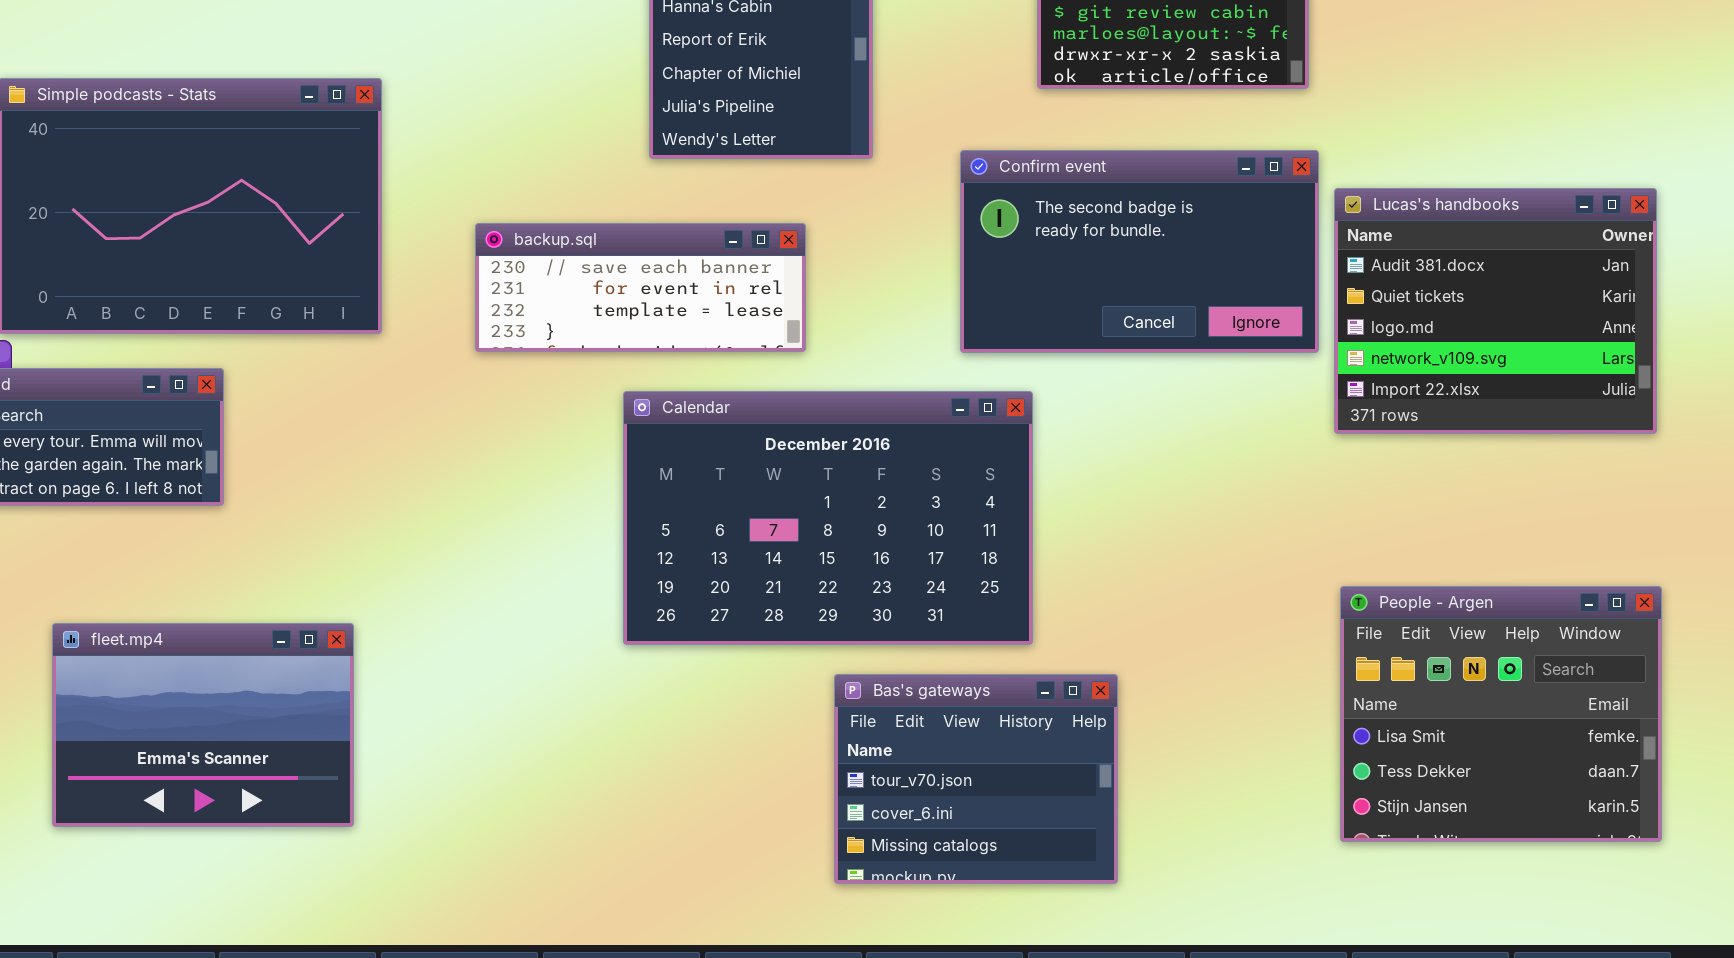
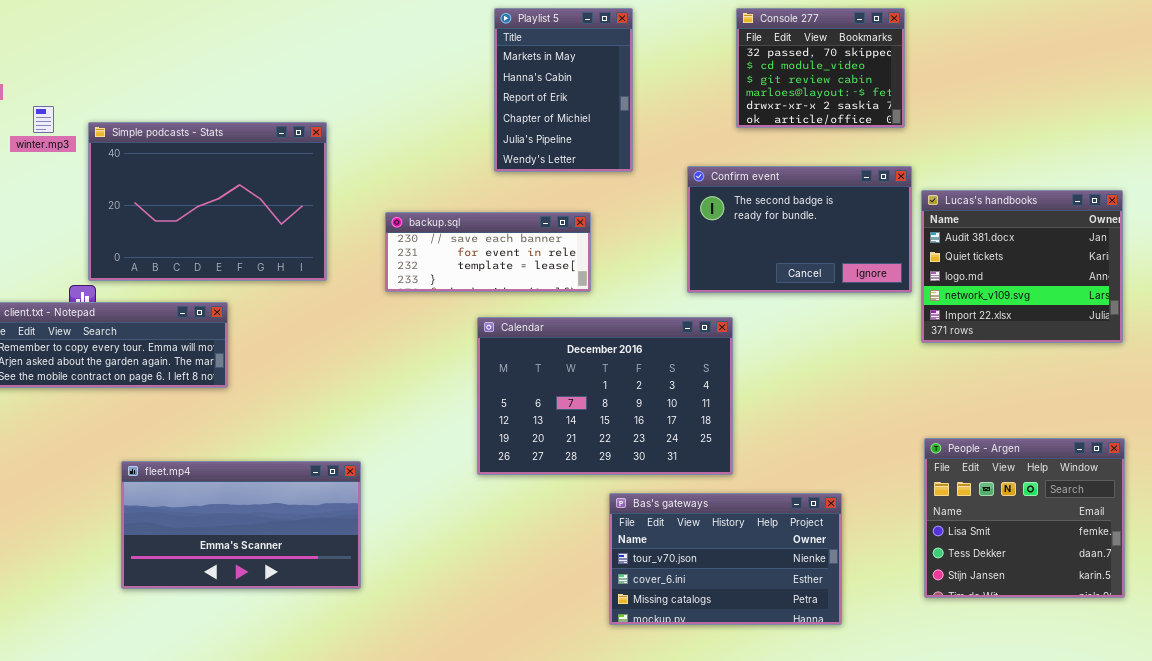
fleet.mp4: [52,623,354,827] -> [121,461,361,589], resized
Bas's gateways: [834,674,1118,884] -> [609,493,842,625], resized

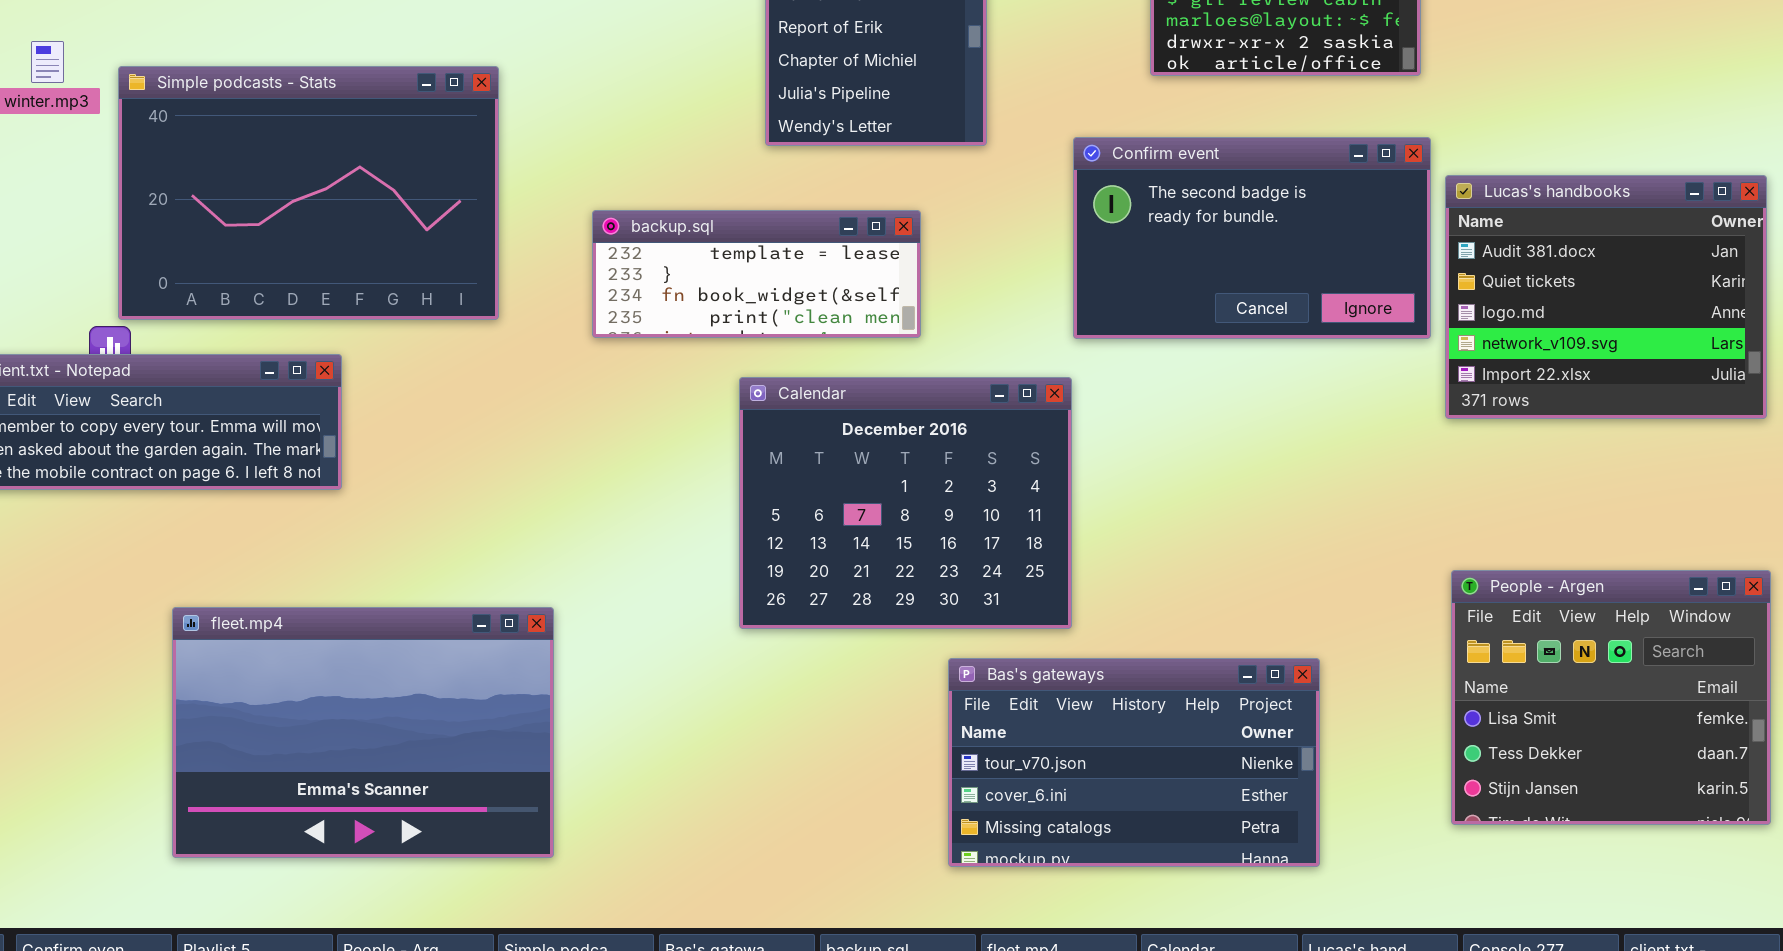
backup.sql: [385,212,591,292] -> [592,210,921,338], scrolled down 2 rows
Calendar: [477,317,733,475] -> [739,377,1072,629], resized
fleet.mp4: [121,461,361,589] -> [172,607,554,858], resized

